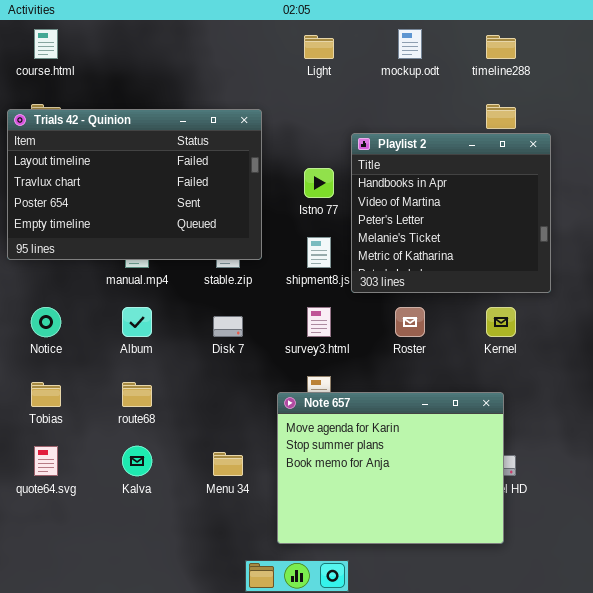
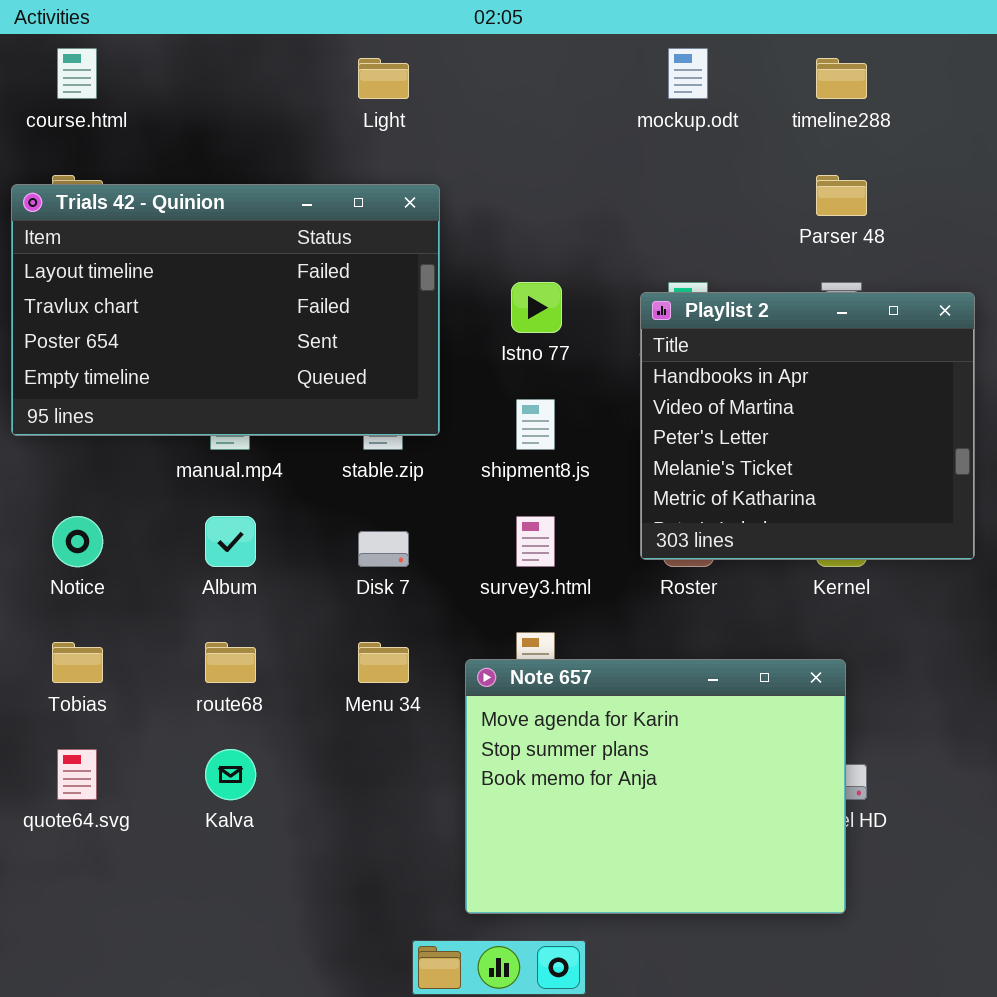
Light: [304,35,334,59] -> [358,58,409,99], moved
Playlist 2: [351,133,551,293] -> [640,292,975,560], moved
Menu 34: [213,452,243,476] -> [358,642,409,683], moved

